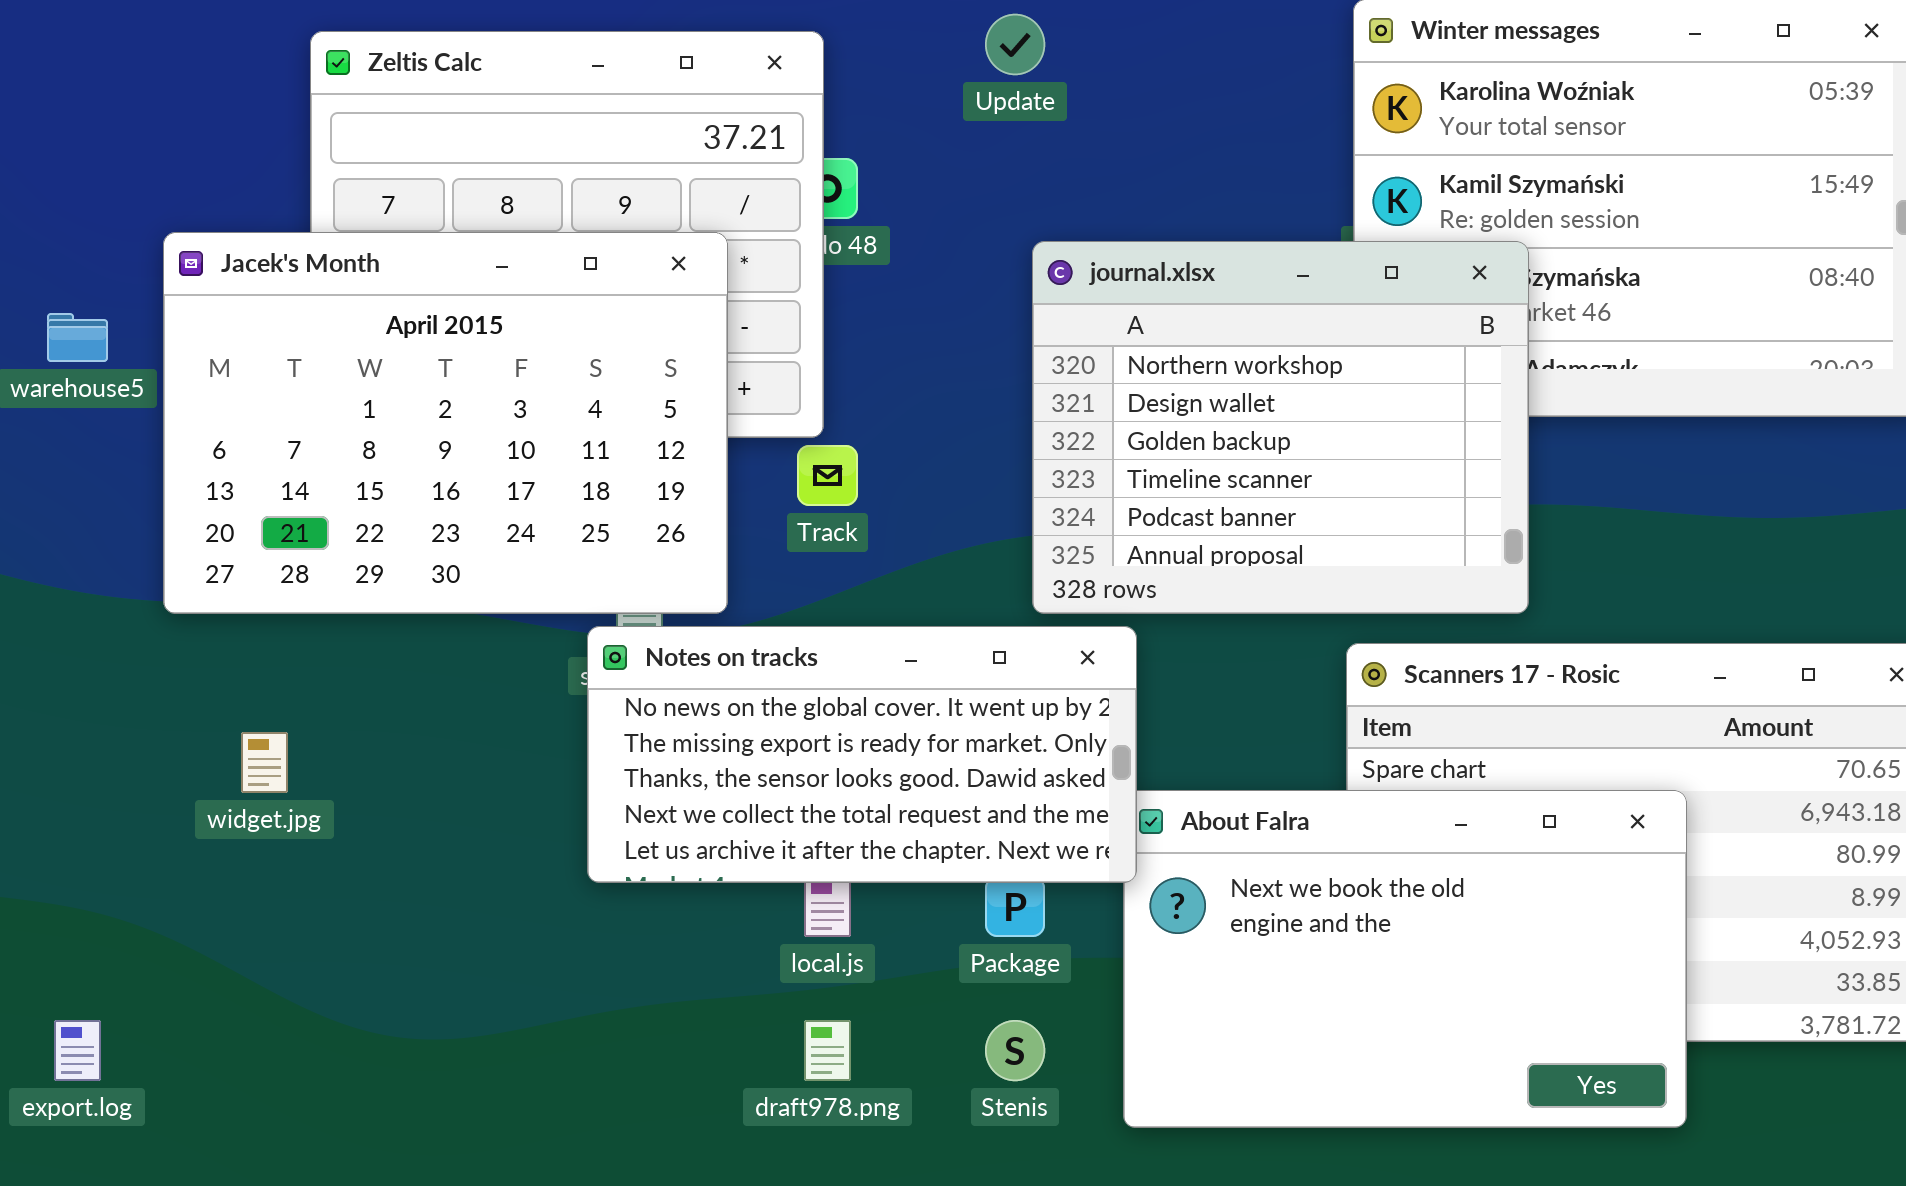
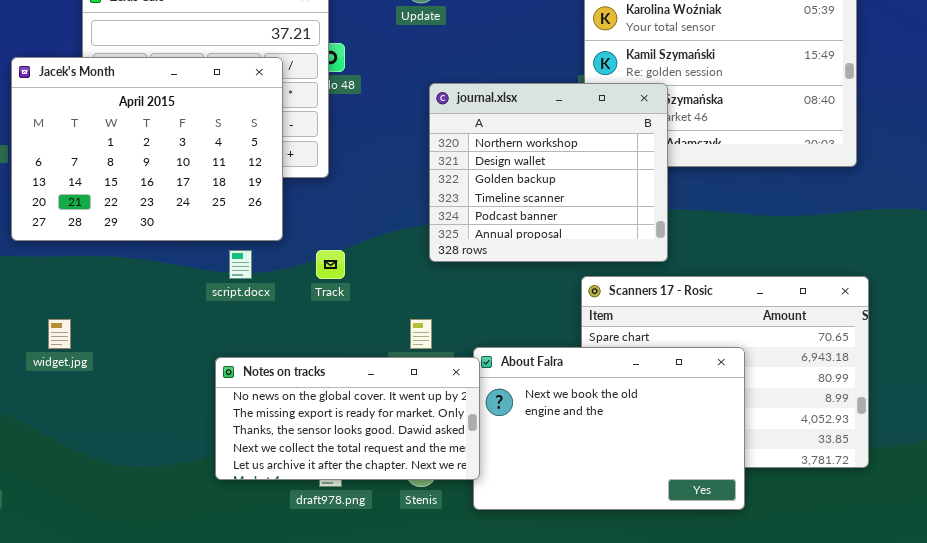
Jacek's Month: [163,232,728,614] -> [11,57,283,241], moved
Track: [797,445,858,506] -> [316,250,345,279], moved
Notes on tracks: [587,626,1137,883] -> [215,357,480,480], moved

